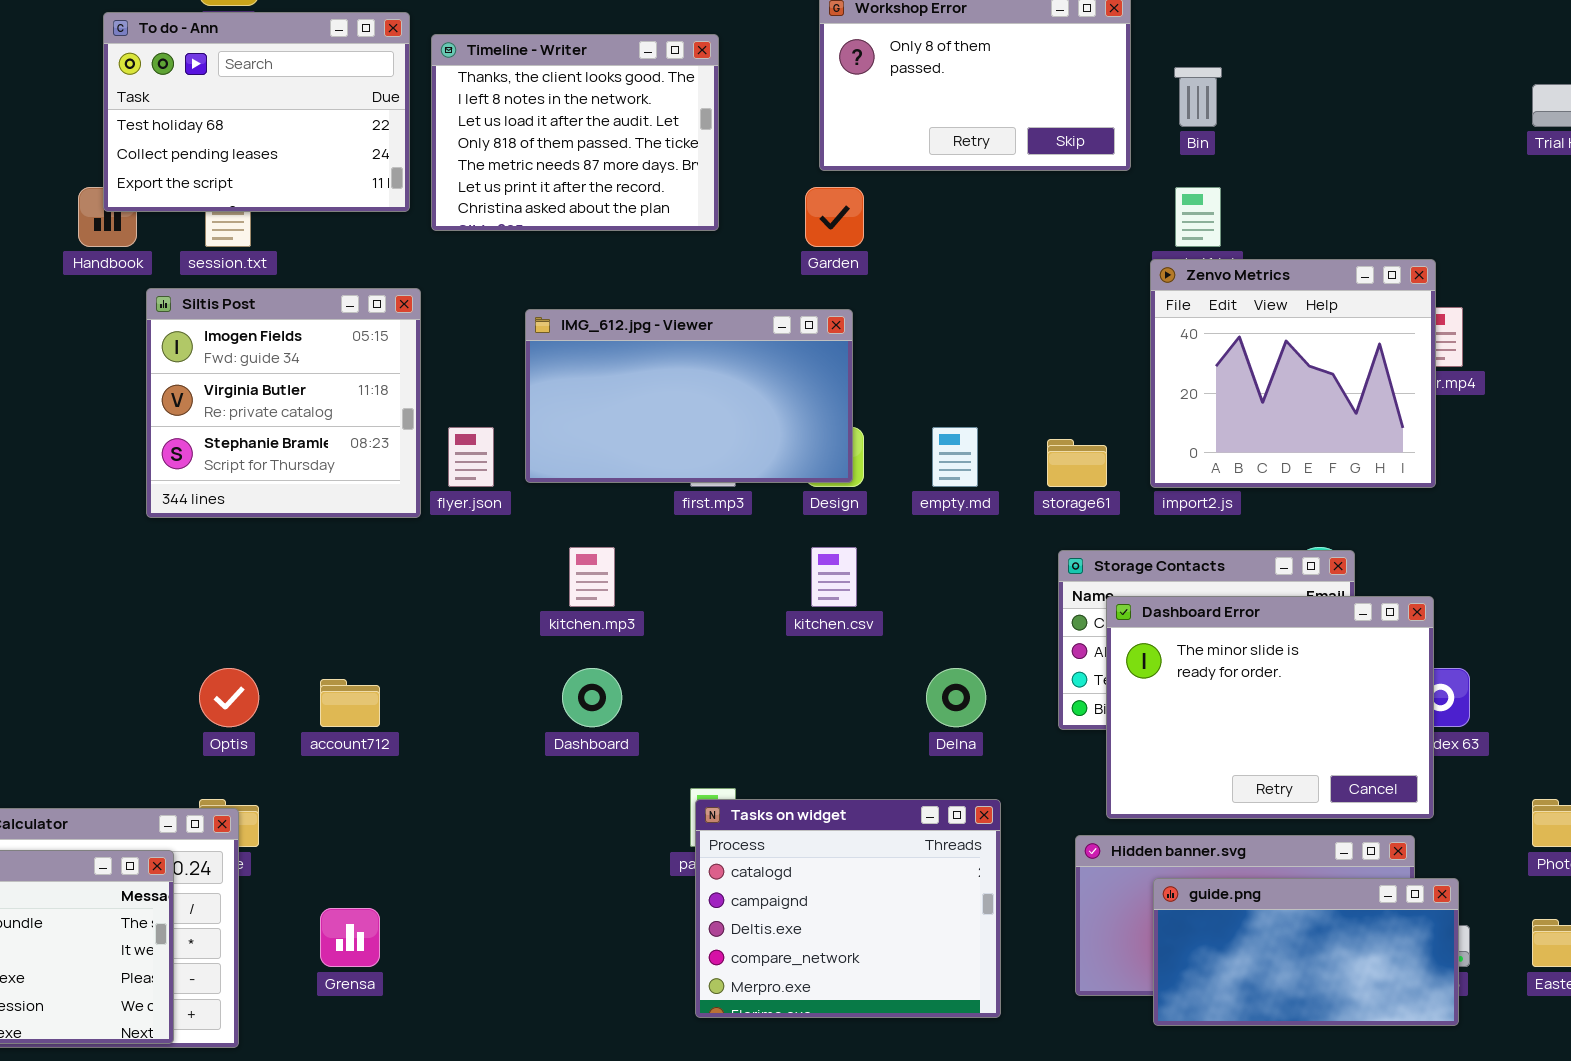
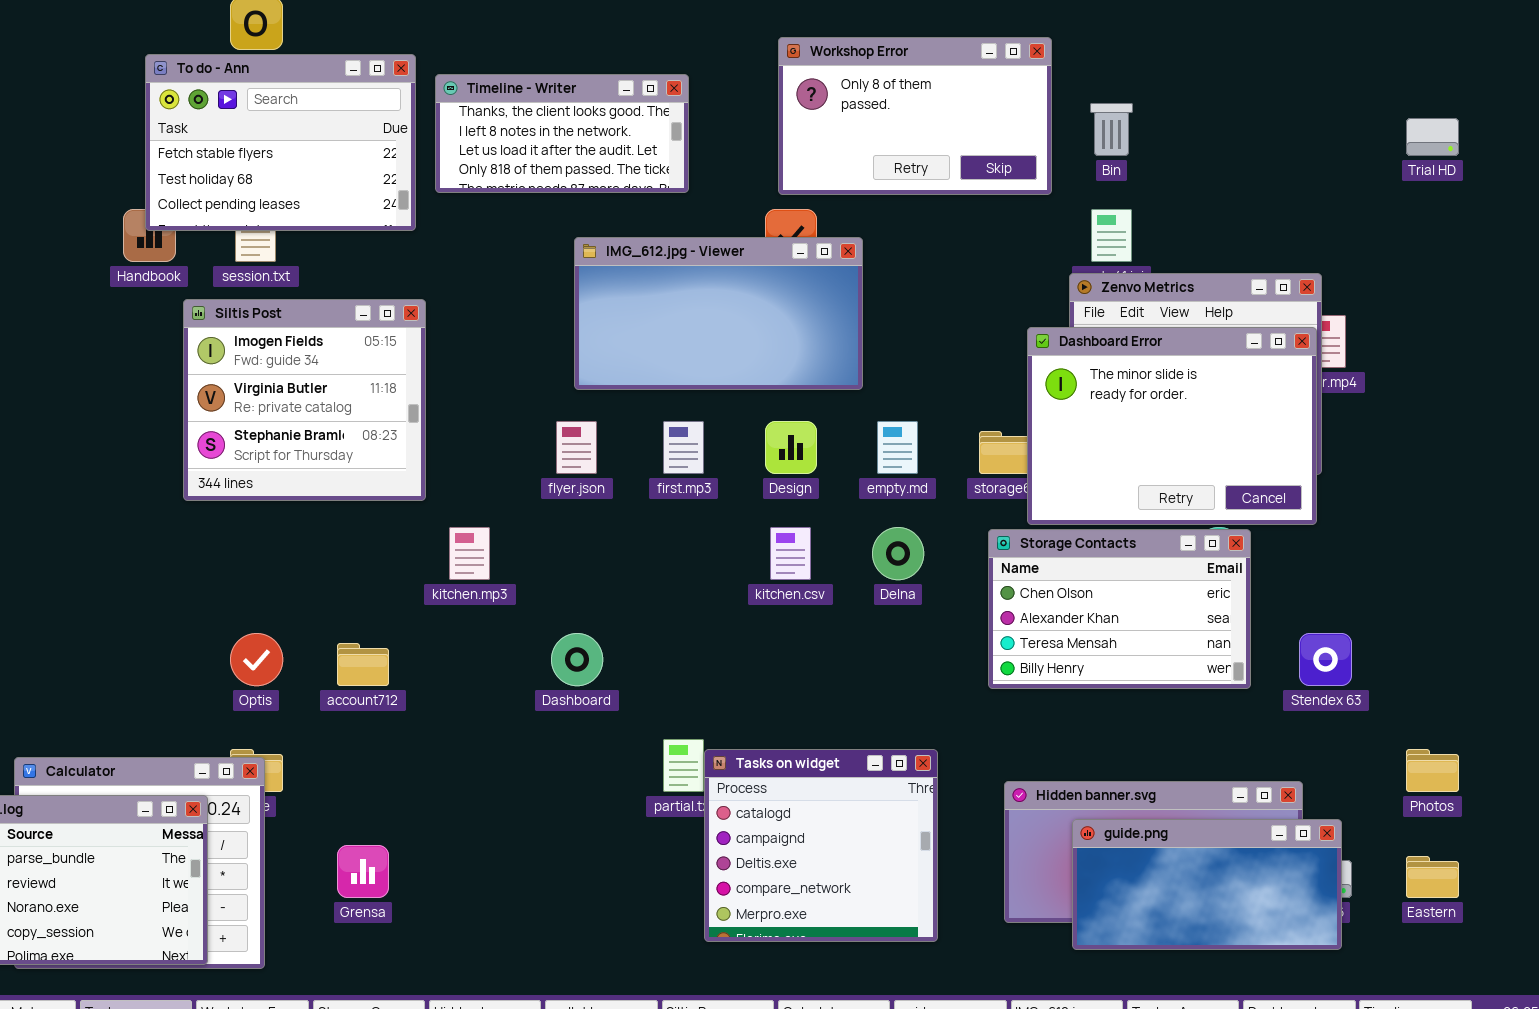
To do - Ann: [103,12,410,212] -> [145,54,416,231], scrolled up 1 row
Timeline - Writer: [431,34,719,231] -> [435,74,689,193], resized
IMG_612.jpg - Viewer: [525,309,853,483] -> [574,237,863,390], moved
flyer.json: [448,427,494,487] -> [556,421,597,474], moved
kitchen.mp3: [569,547,615,607] -> [449,527,490,580], moved
Dashboard Error: [1106,596,1434,819] -> [1027,327,1317,525], moved
Delna: [926,668,986,727] -> [872,527,924,580], moved
Tasks on widget: [695,799,1001,1018] -> [704,749,938,942], resized

